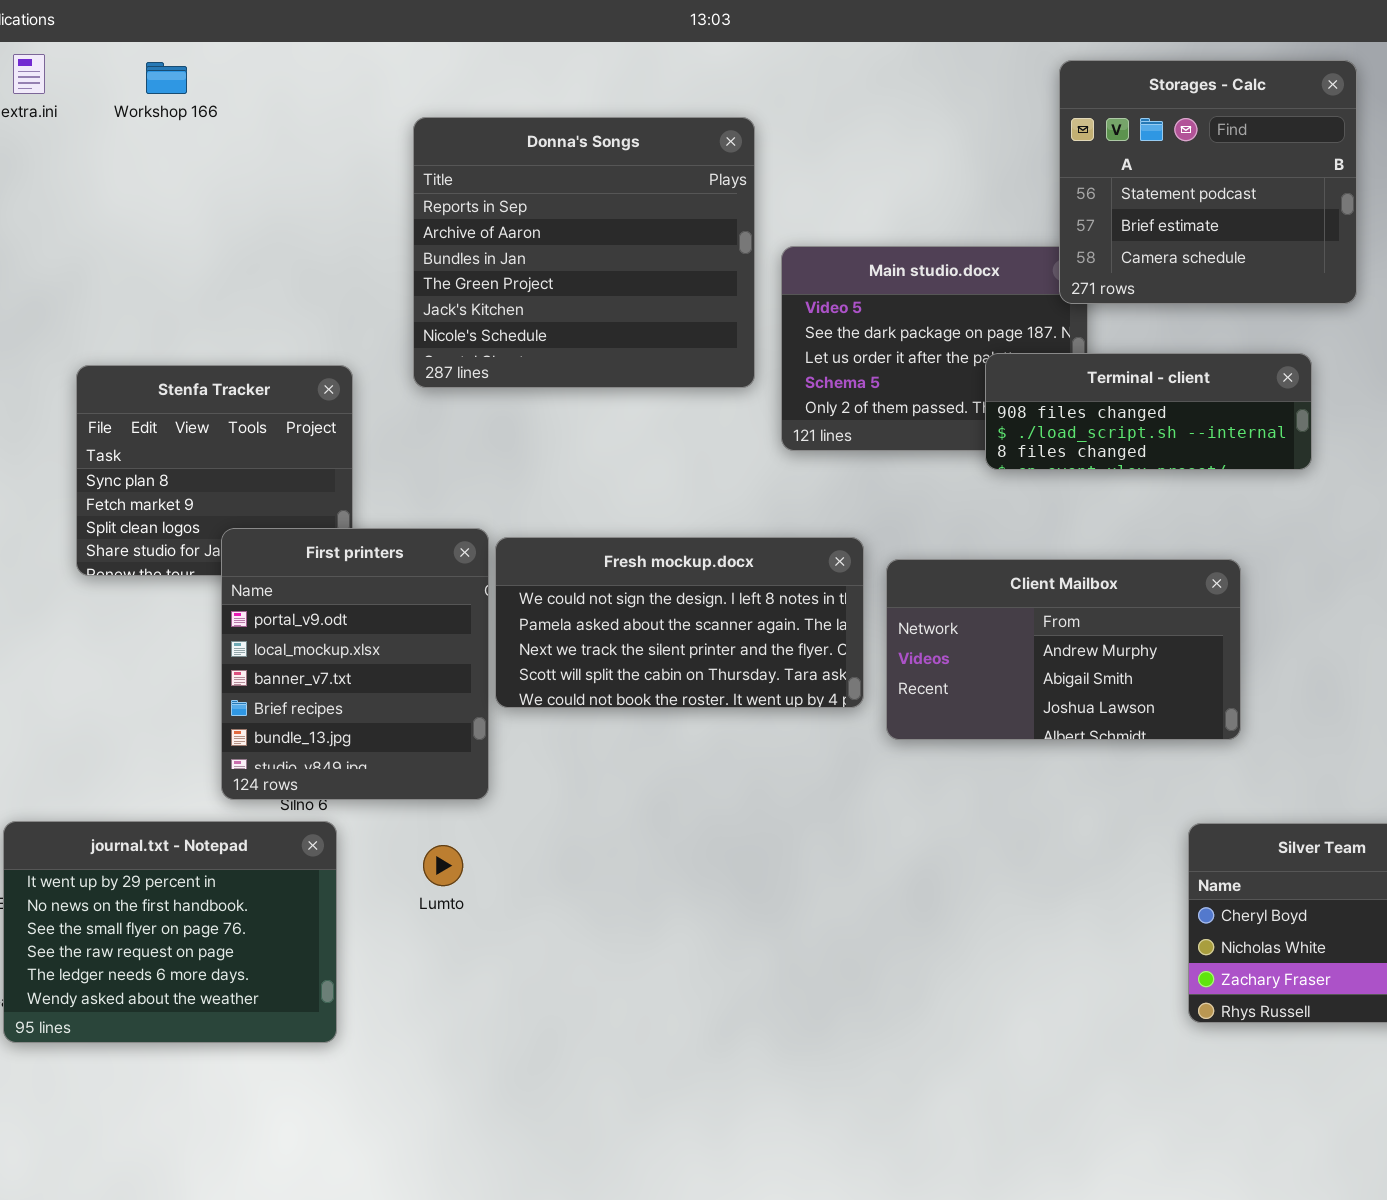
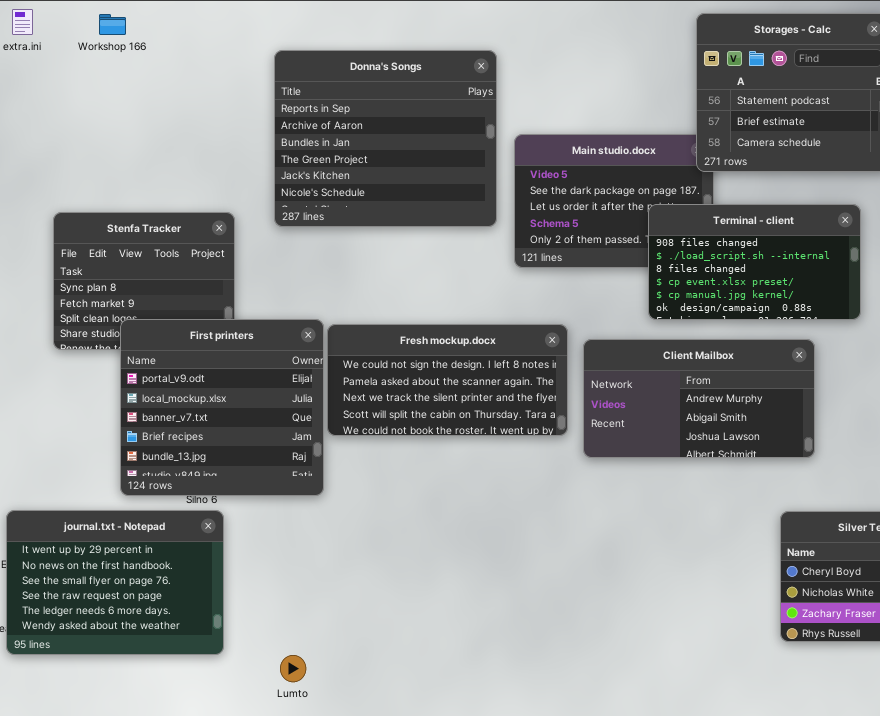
Terminal - client: [985,353,1312,470] -> [648,204,861,320], resized
First printers: [221,528,489,800] -> [120,319,324,496], resized
Lumto: [423,845,463,886] -> [280,655,306,682], moved

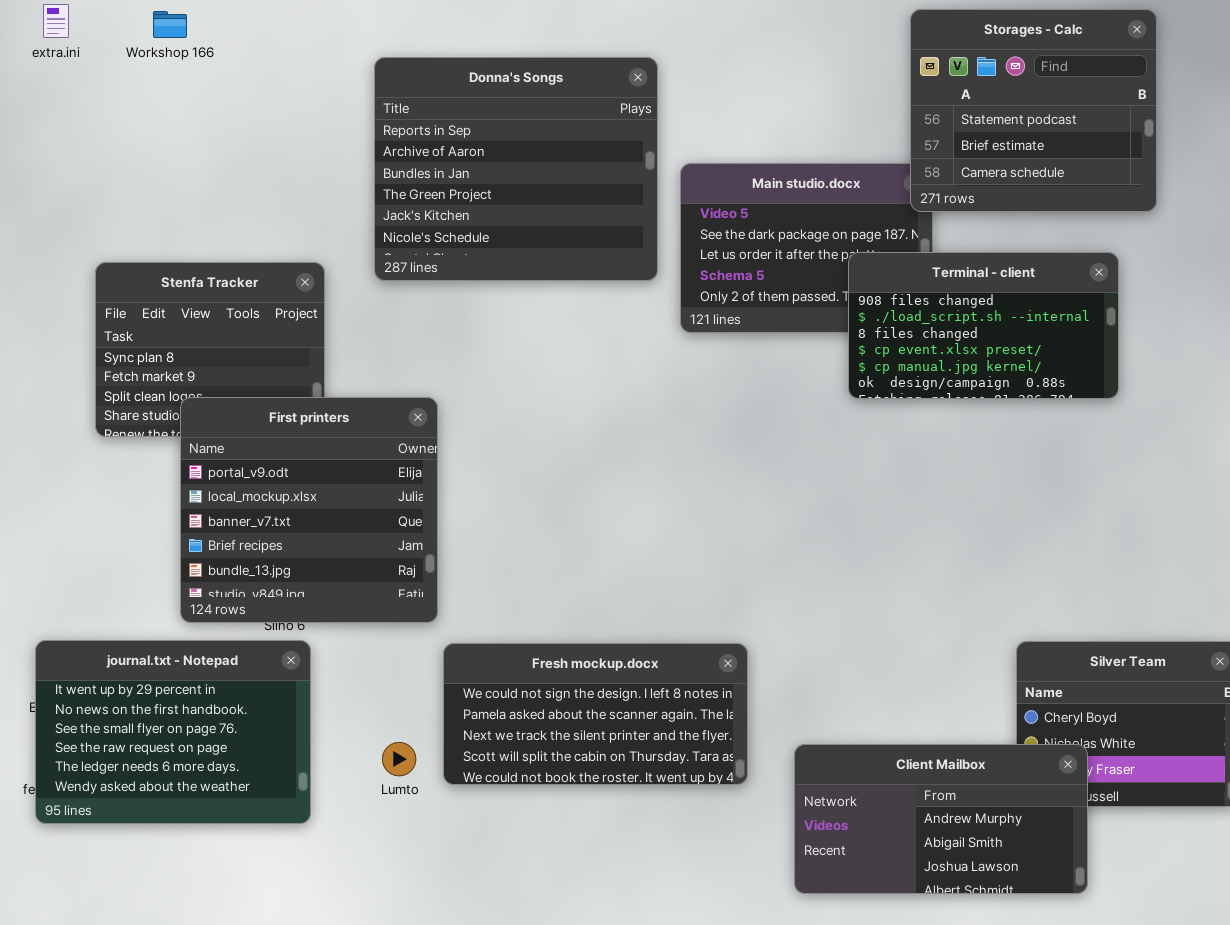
Fresh mockup.docx: [327,324,568,436] -> [443,643,748,785], moved
Client Mailbox: [583,339,815,458] -> [794,744,1088,894], moved
Lumto: [280,655,306,682] -> [382,742,416,776], moved

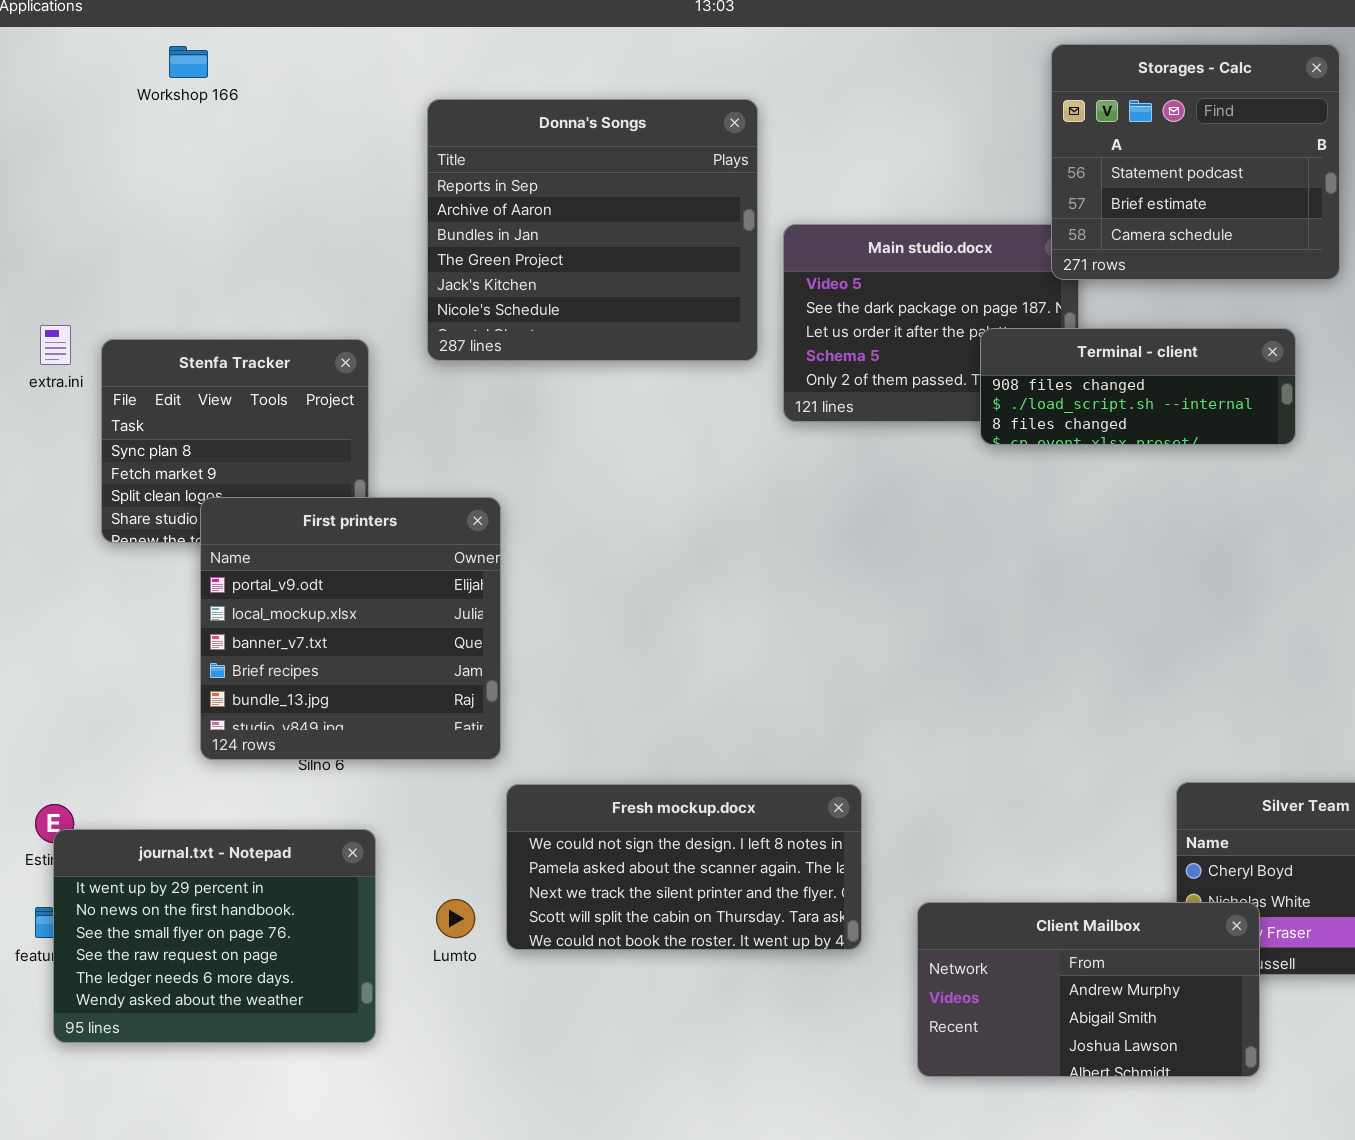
extra.ini: [43,4,69,38] -> [40,325,71,365], moved
Terminal - client: [848,252,1119,399] -> [980,328,1296,445], resized
journal.txt - Notepad: [35,640,311,824] -> [53,829,376,1043], moved

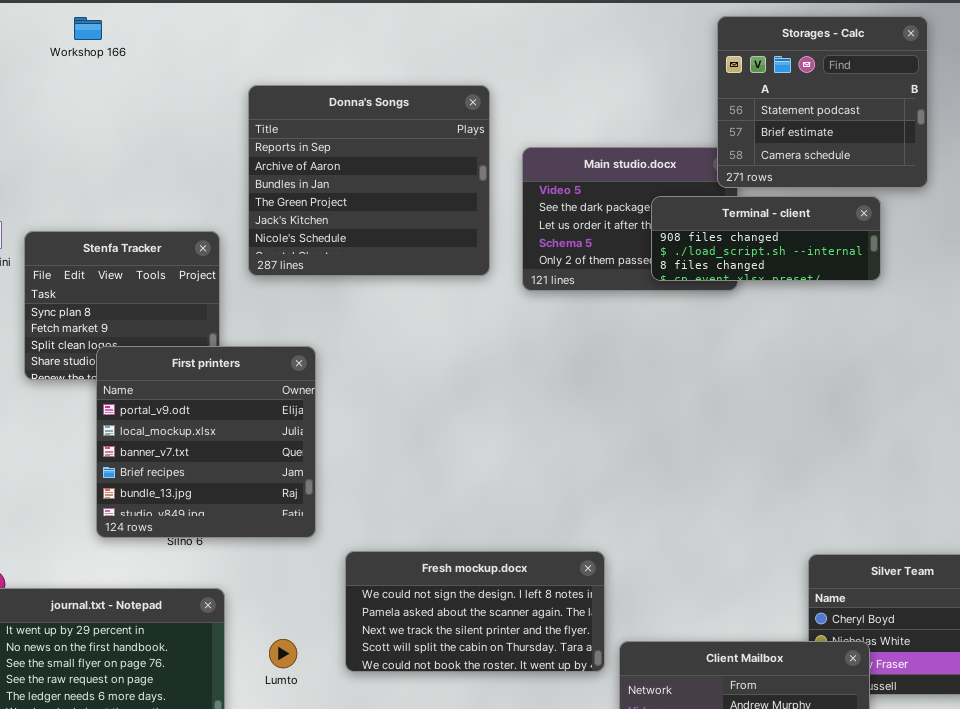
Donna's Songs: [427,99,758,361] -> [248,85,490,276], moved
Terminal - client: [980,328,1296,445] -> [651,196,881,281], moved
Fresh mockup.docx: [506,784,862,950] -> [345,551,605,672], moved

